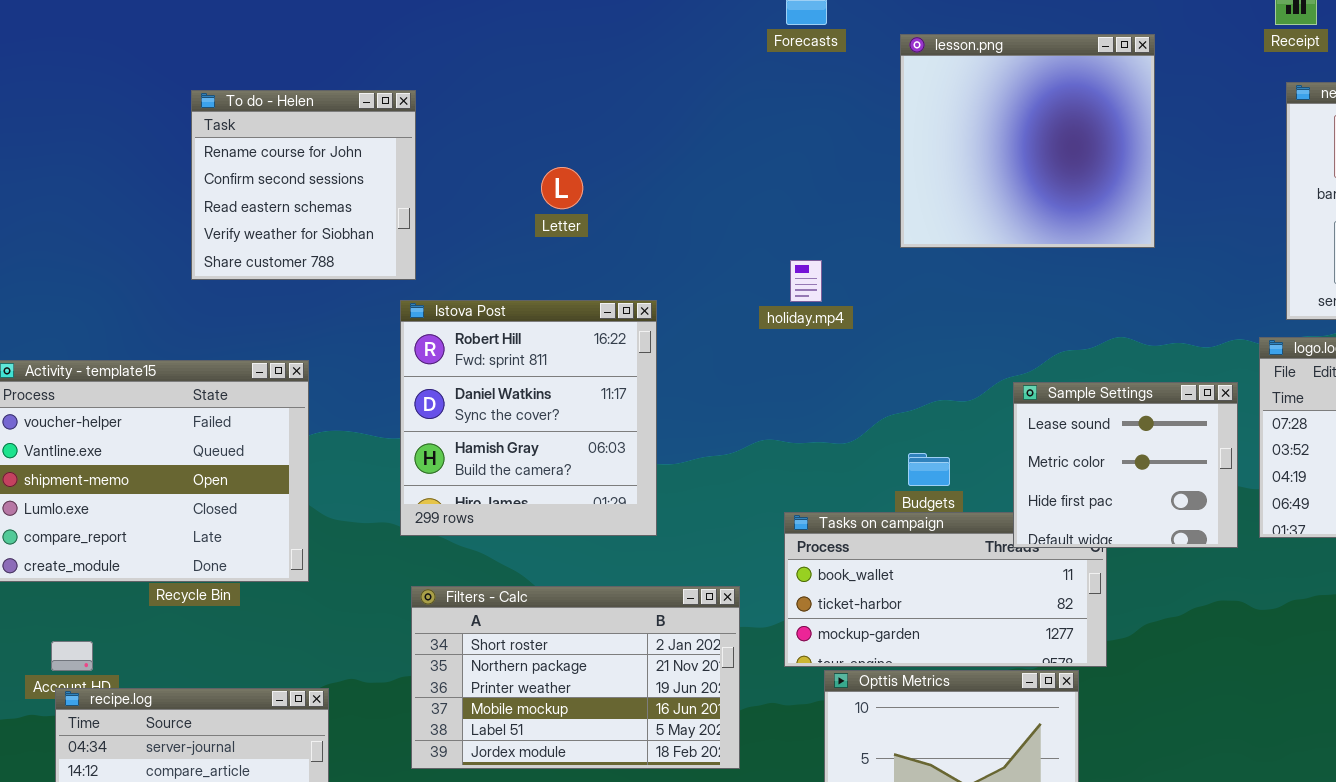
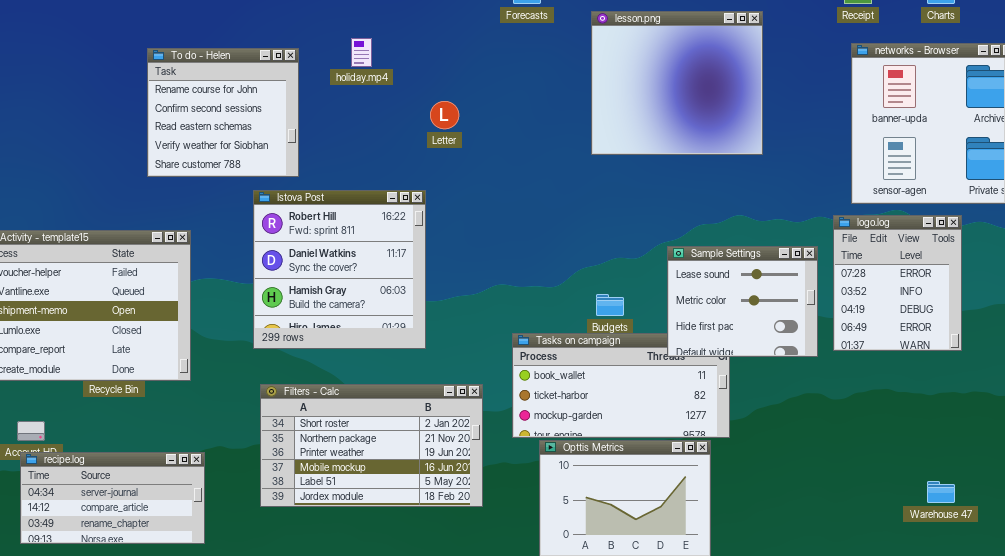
To do - Helen: [191,90,416,280] -> [147,48,299,177], moved
Letter: [541,167,583,209] -> [430,101,459,129], moved
holiday.mp4: [790,260,822,302] -> [351,38,372,67], moved

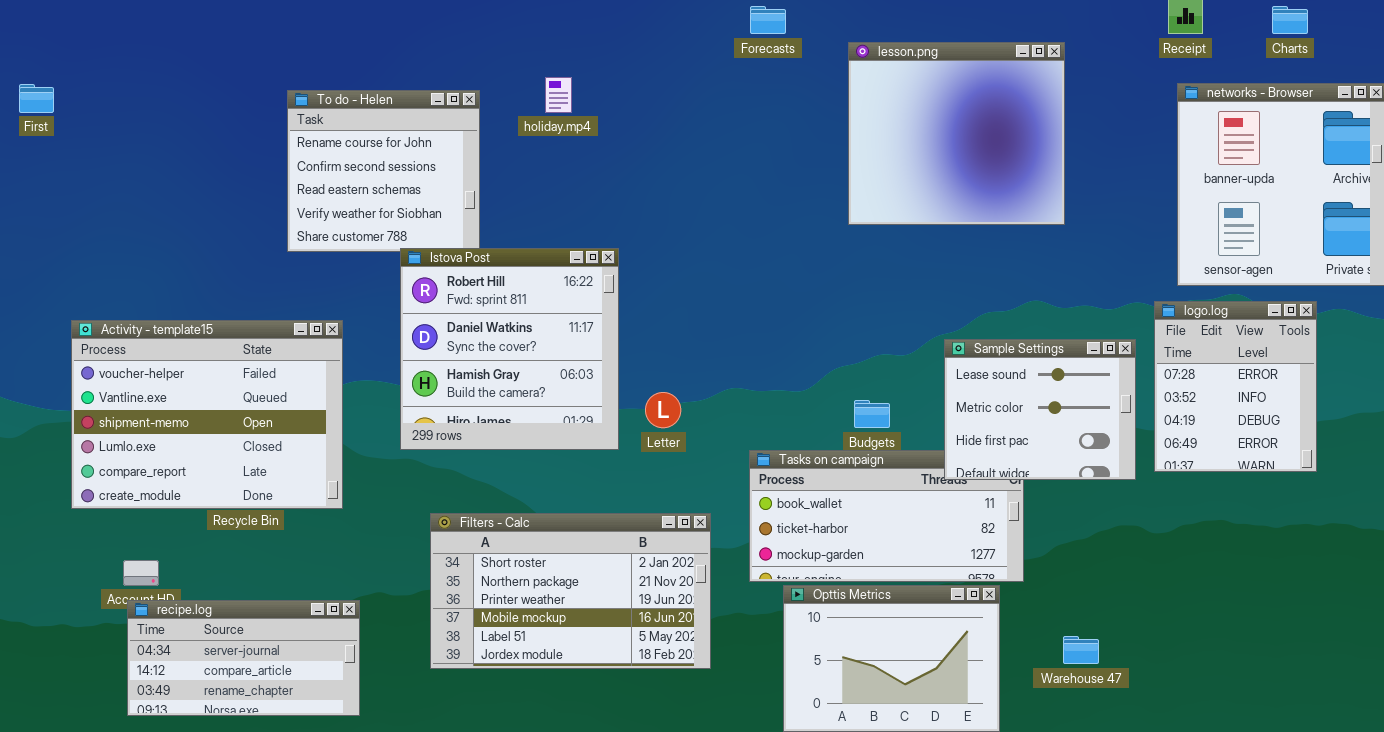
Letter: [430,101,459,129] -> [645,392,681,428], moved
Istova Post: [253,190,426,349] -> [400,248,619,450], moved
Warehouse 47: [927,481,955,503] -> [1063,636,1099,664], moved

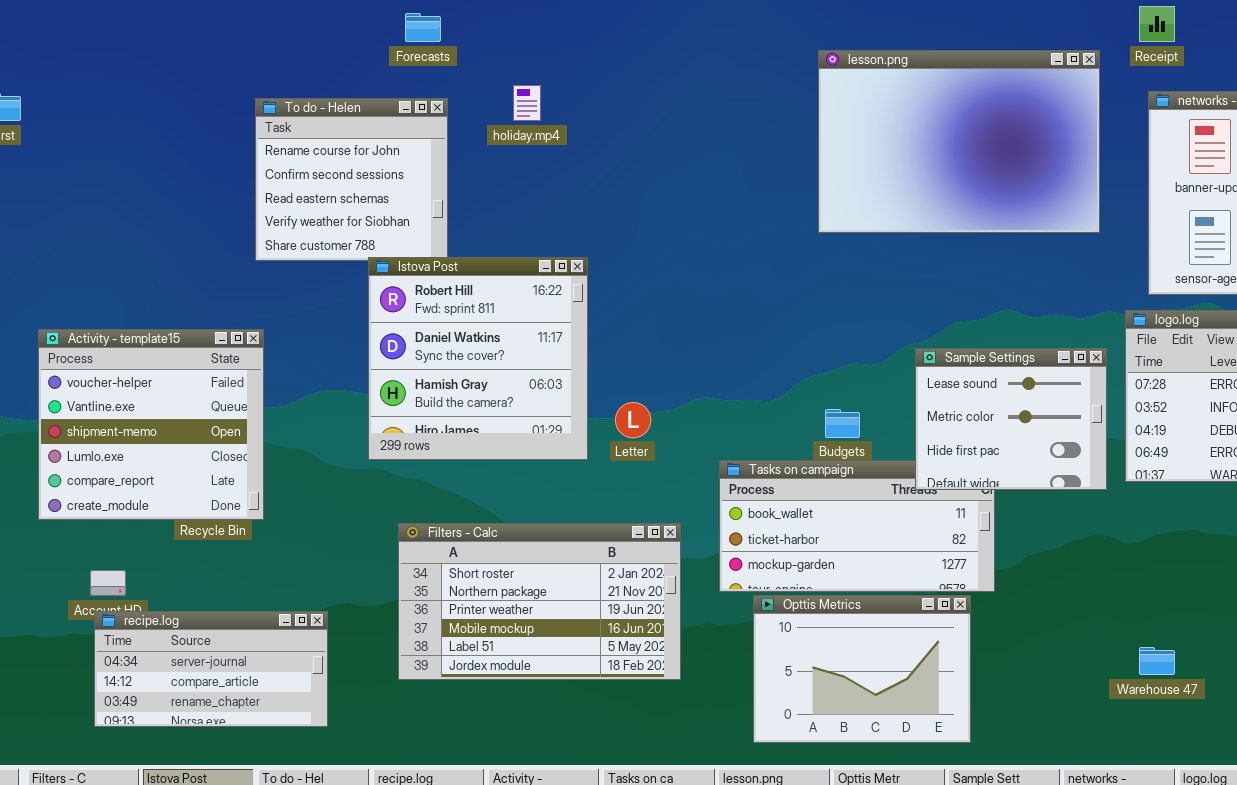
Forecasts: [750,6,786,34] -> [405,13,441,42], moved
lesson.png: [848,42,1065,225] -> [818,50,1100,233], resized
Activity - template15: [71,320,343,509] -> [38,329,264,520], resized
Warehouse 47: [1063,636,1099,664] -> [1139,647,1175,675], moved

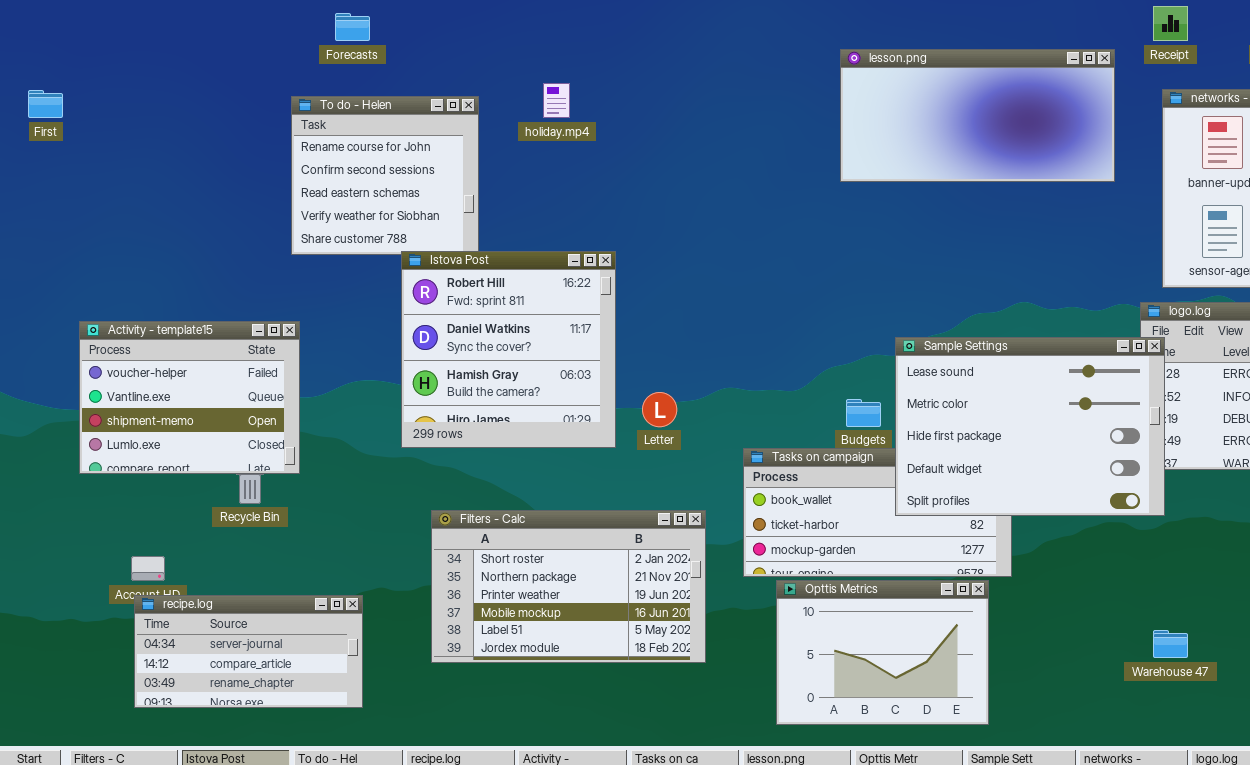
Forecasts: [405,13,441,42] -> [335,13,370,41], moved
lesson.png: [818,50,1100,233] -> [840,49,1115,182], resized
Activity - template15: [38,329,264,520] -> [79,321,300,474], resized
Sample Settings: [915,348,1107,490] -> [895,337,1165,516], moved, resized

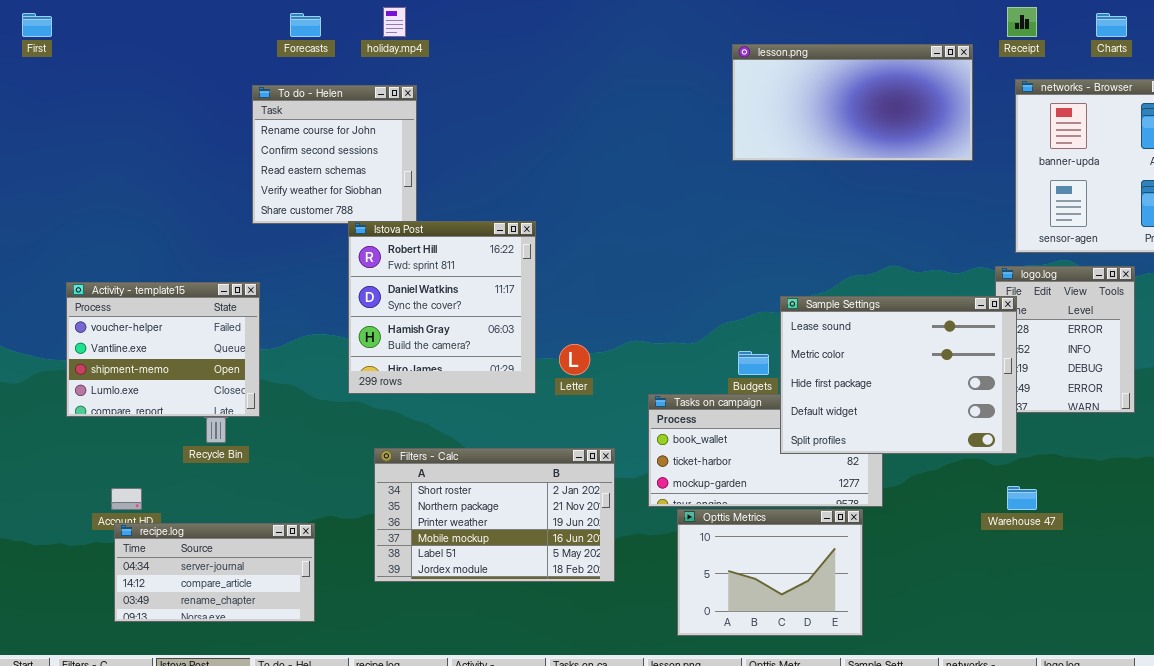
holiday.mp4: [543,83,570,118] -> [383,7,406,37], moved
First: [28,90,63,118] -> [22,13,52,37], moved
Warehouse 47: [1153,630,1188,658] -> [1007,486,1037,510], moved

